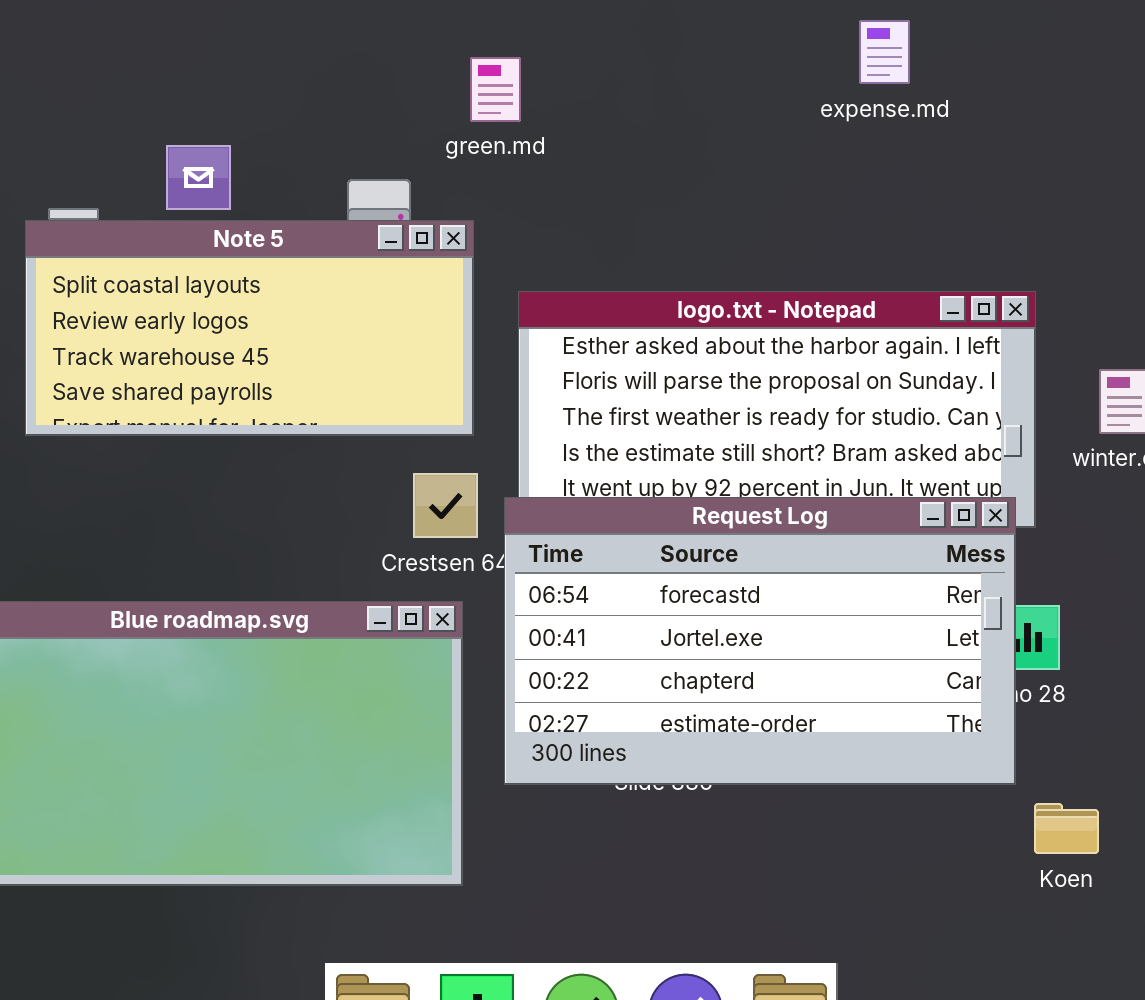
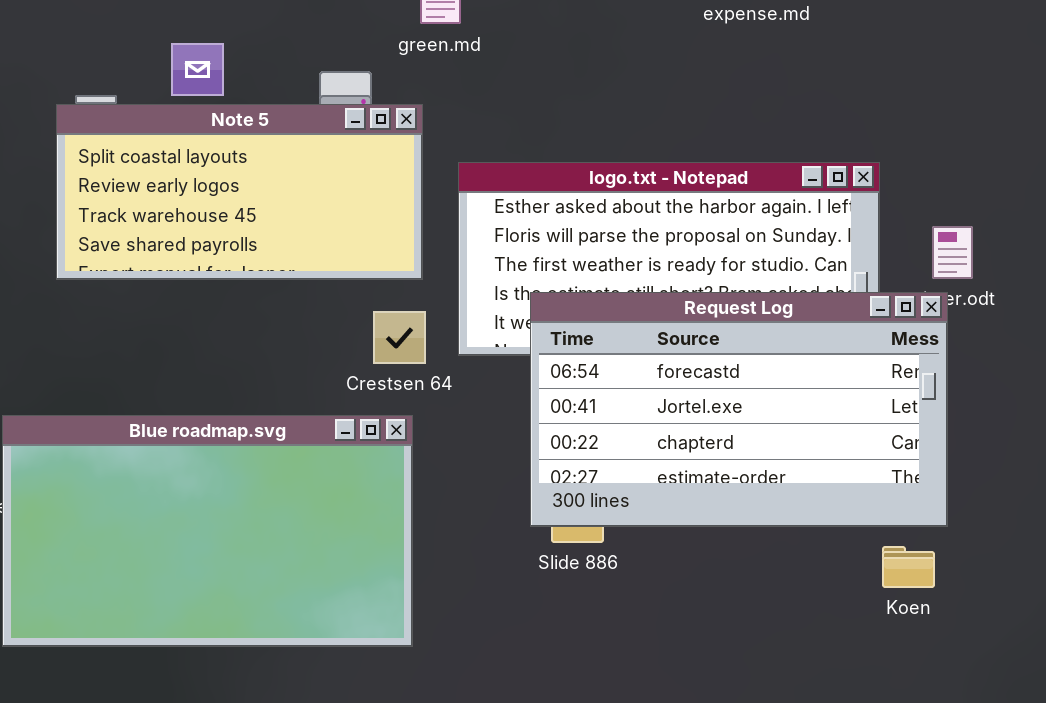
Request Log: [504,497,1016,785] -> [530,292,948,527], moved
Koen: [1034,803,1099,854] -> [882,546,935,588], moved

